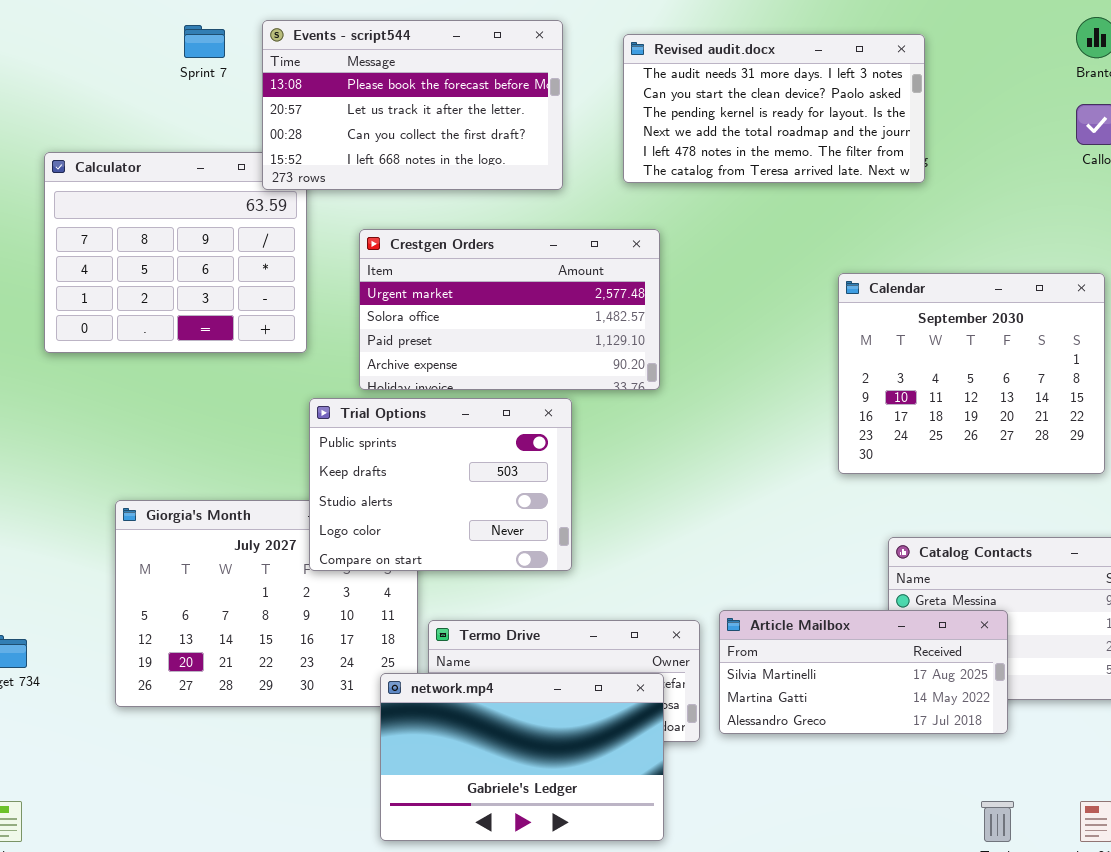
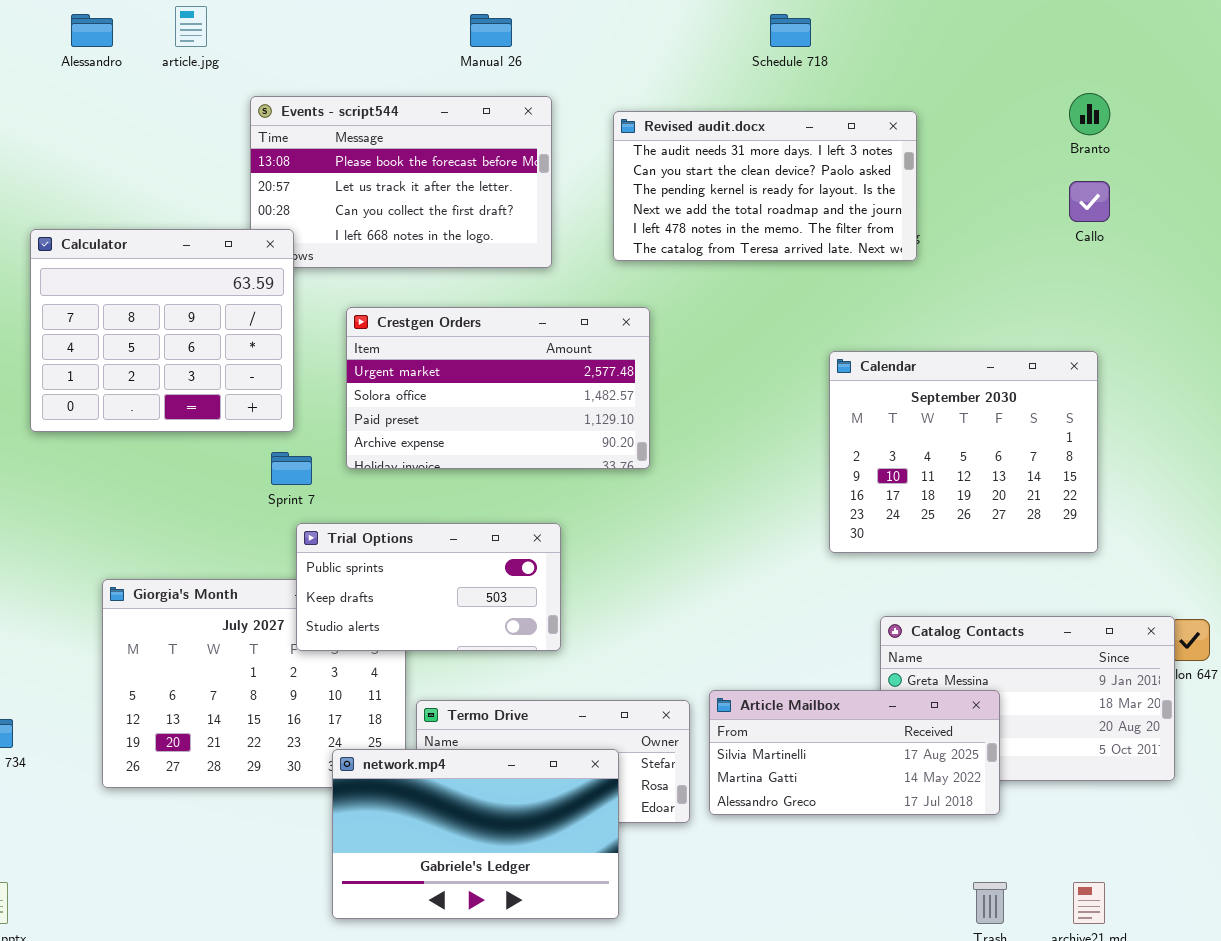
Sprint 7: [184,25,225,58] -> [271,452,312,485], moved
Calculator: [44,152,307,353] -> [30,229,294,432], raised
Trial Options: [309,398,572,571] -> [296,523,561,651], resized
network.mp4: [380,673,664,841] -> [332,749,619,919], moved

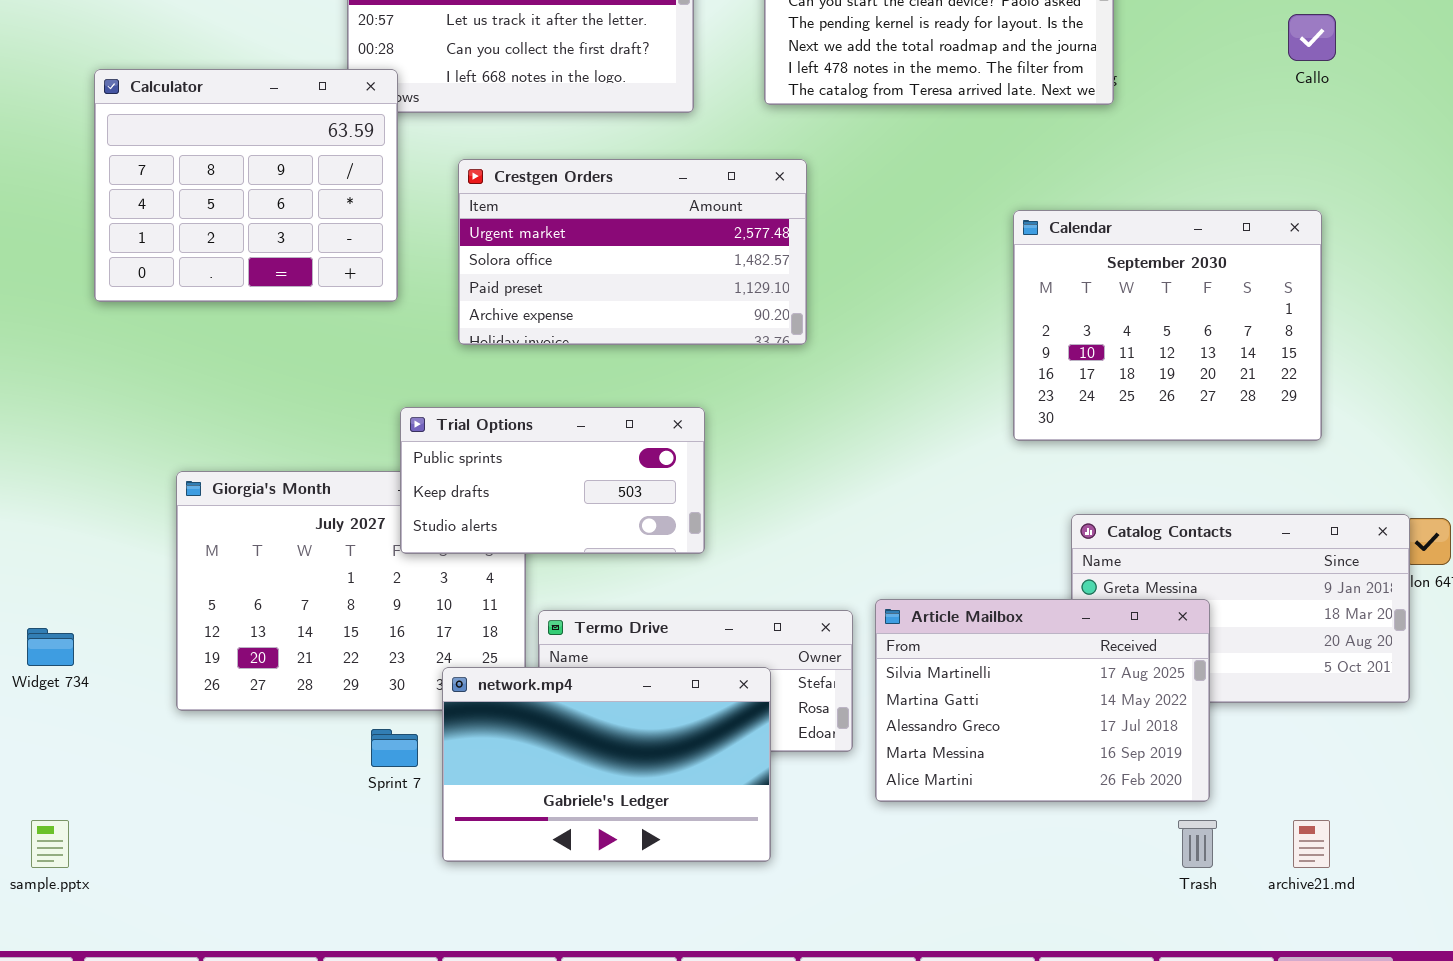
Sprint 7: [271,452,312,485] -> [371,729,418,767], moved
Article Mailbox: [709,690,1000,815] -> [875,599,1210,802], resized

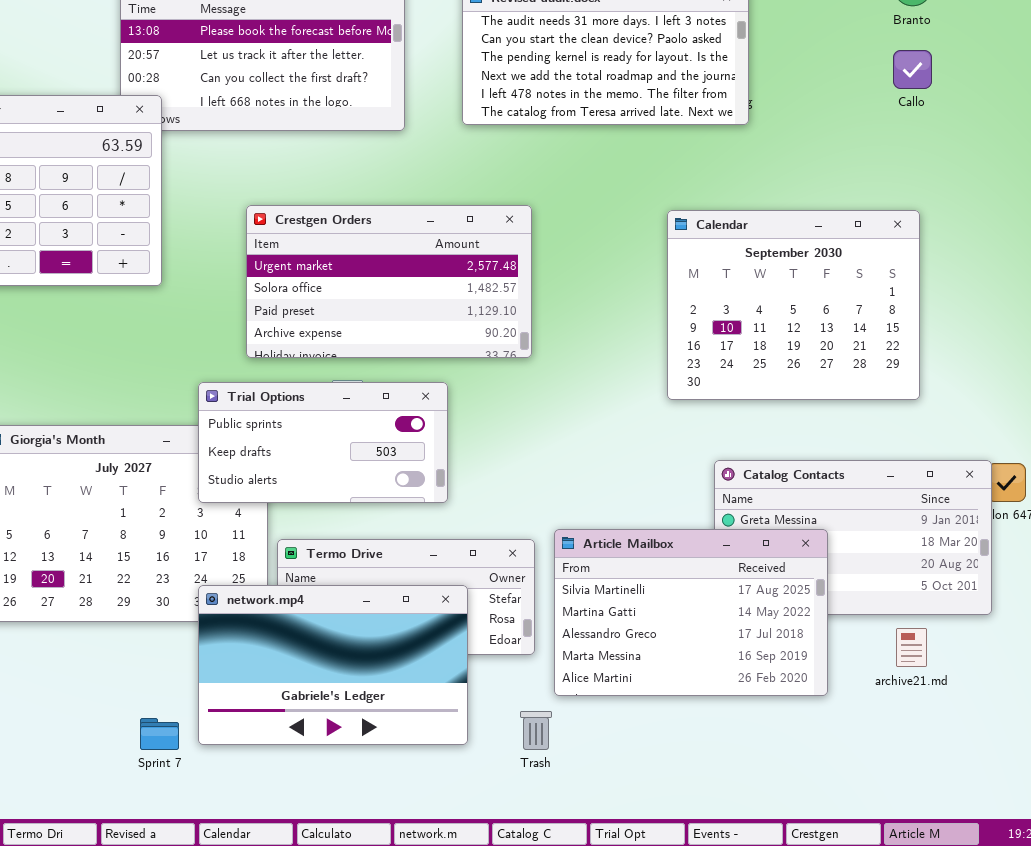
Crestgen Orders: [458,159,807,345] -> [246,205,532,358], moved
Trial Options: [400,407,705,554] -> [198,382,448,503], moved
Sprint 7: [371,729,418,767] -> [140,718,179,750], moved
Trash: [1178,820,1217,868] -> [520,711,552,750], moved
archive21.md: [1293,820,1330,868] -> [896,628,927,667], moved

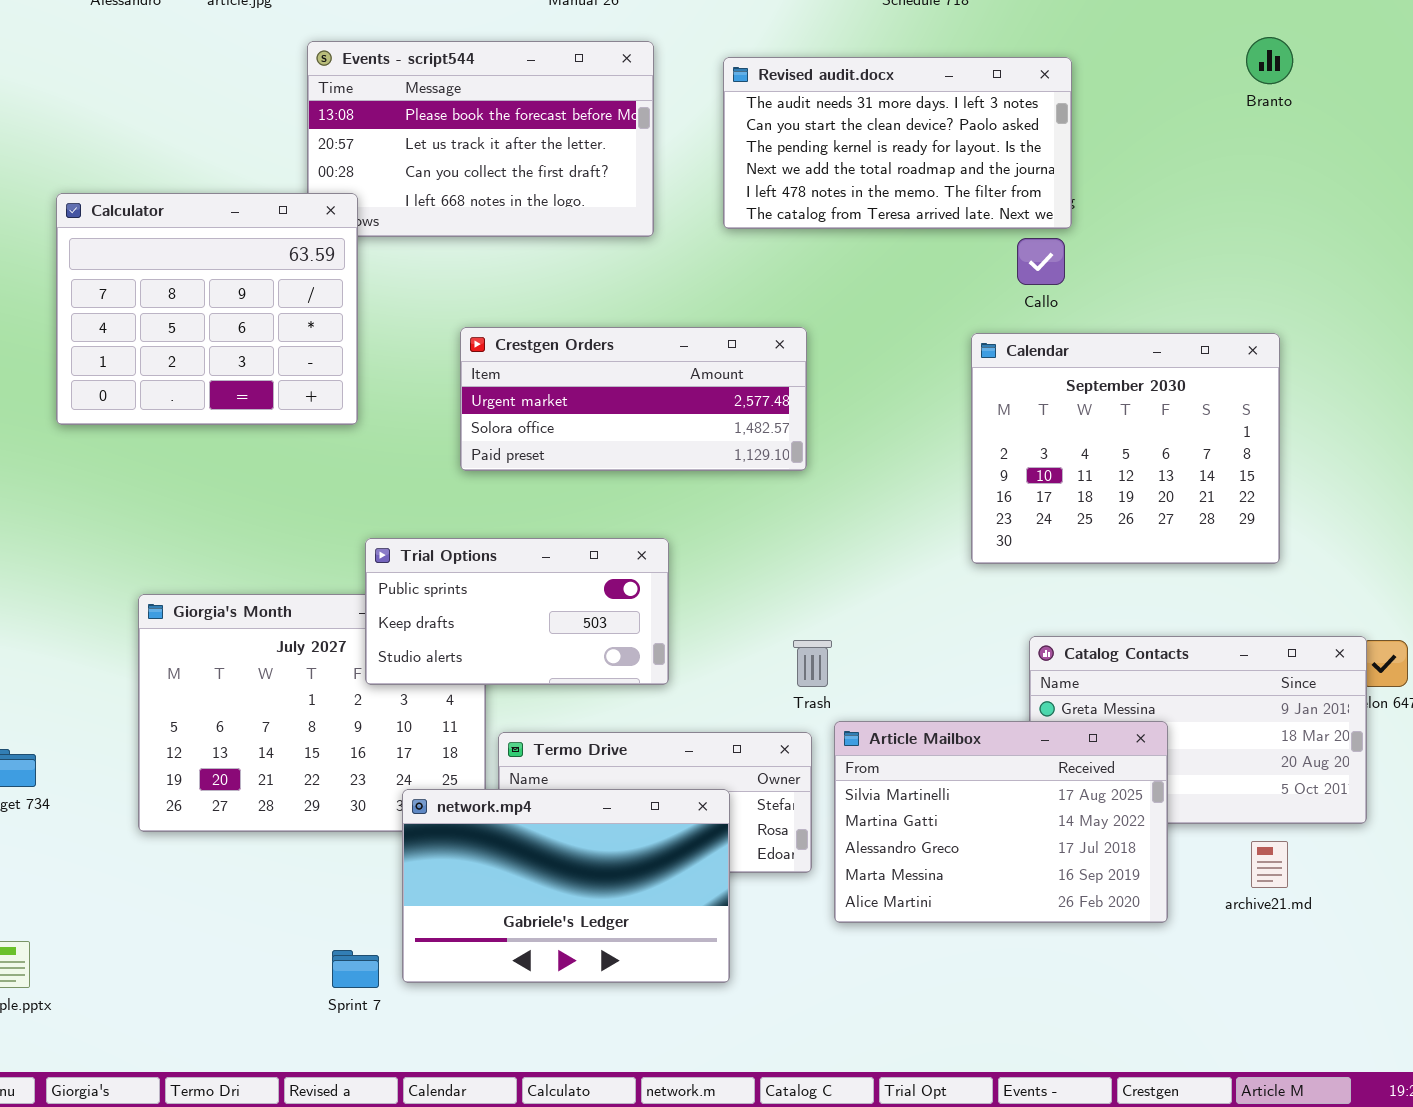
Callo: [893,50,932,89] -> [1017,238,1065,285], moved
Crestgen Orders: [246,205,532,358] -> [460,327,807,471], resized
Trial Options: [198,382,448,503] -> [365,538,669,685], moved
Trash: [520,711,552,750] -> [793,640,832,687], moved

